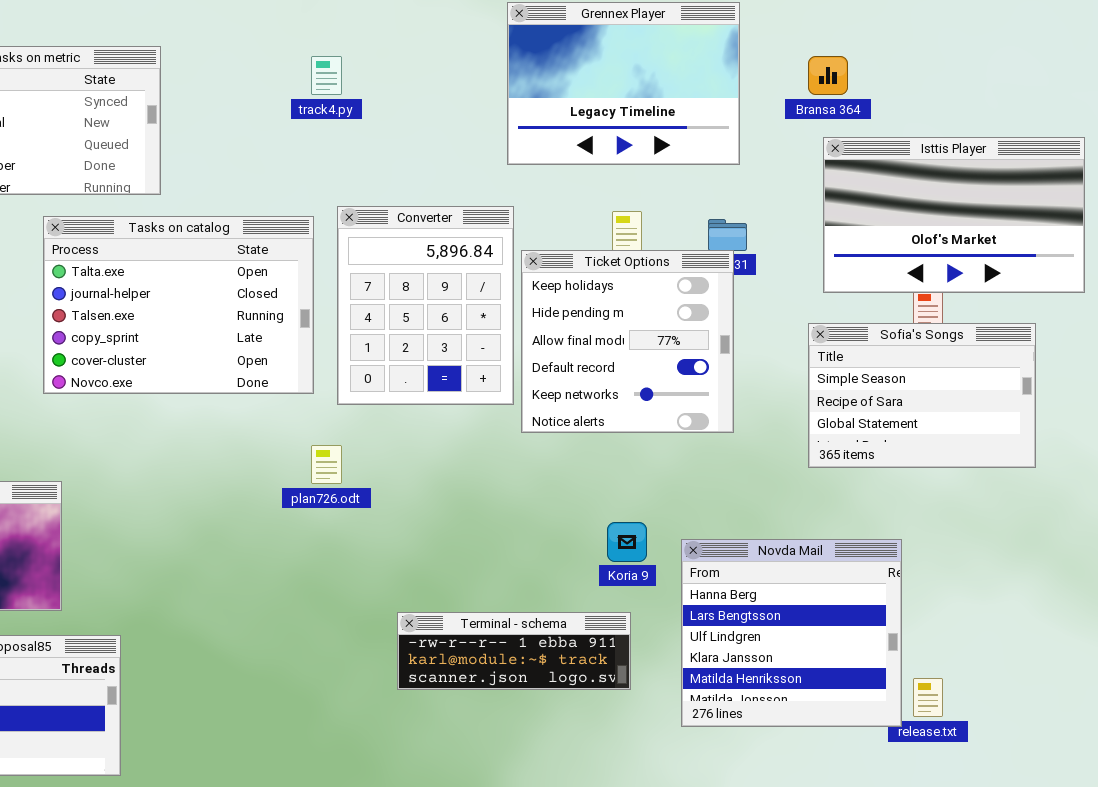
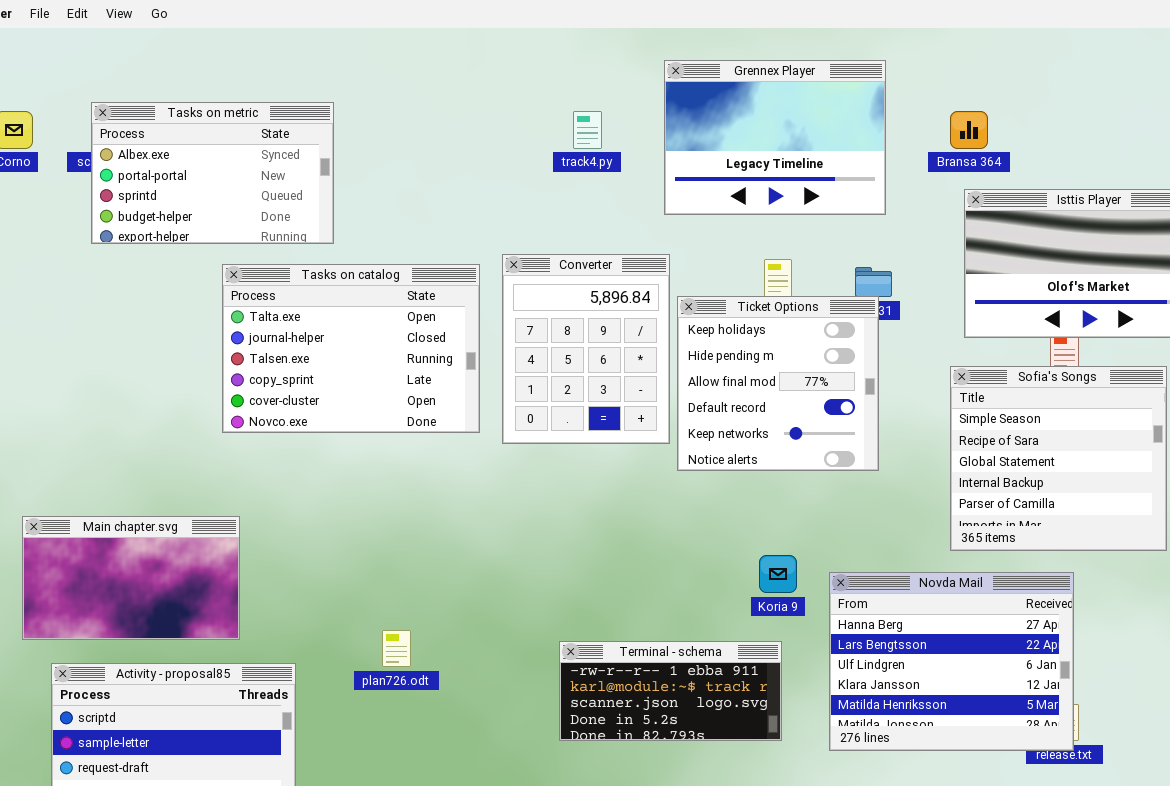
track4.py: [311,56,342,95] -> [573,111,602,149], moved
Sofia's Songs: [808,323,1036,468] -> [950,366,1167,551], resized
plan726.odt: [311,445,342,484] -> [382,630,411,667], moved
Novda Mail: [681,539,902,727] -> [829,572,1074,751], resized
Terminal - schema: [397,612,631,690] -> [559,641,782,741], resized

